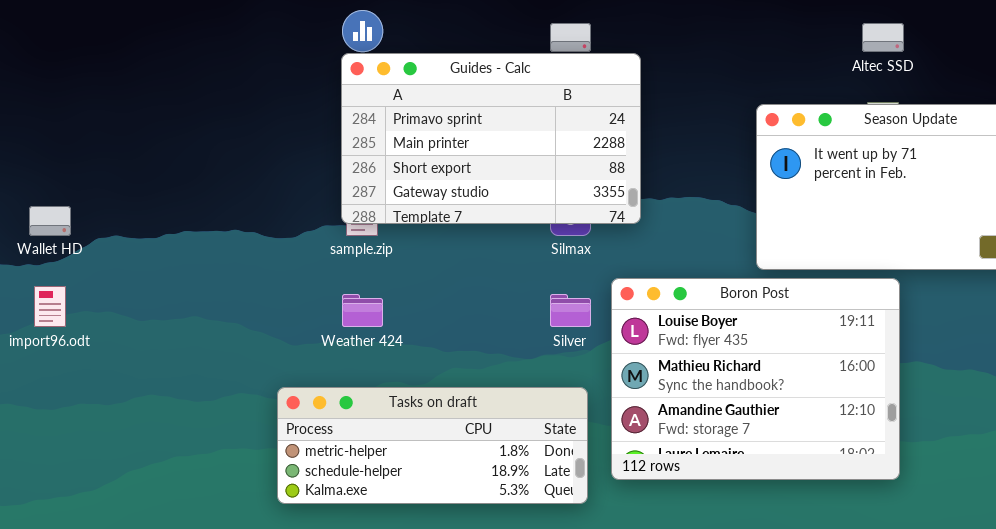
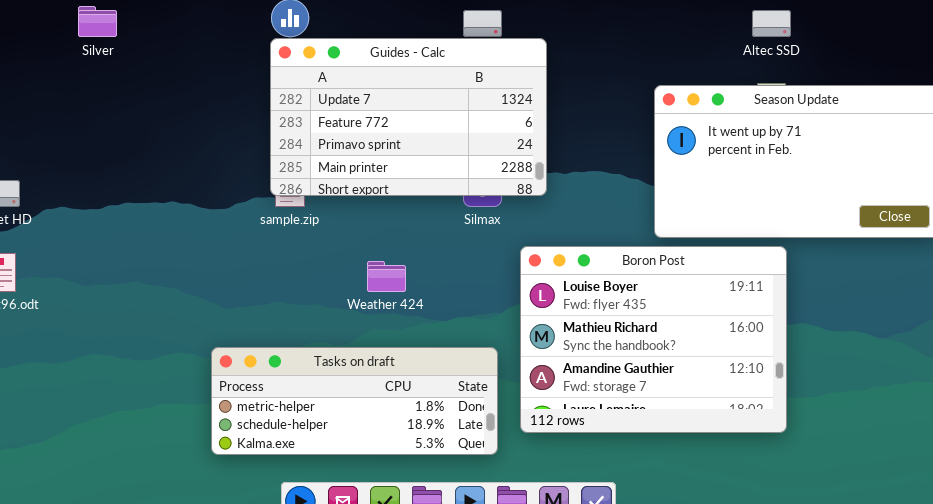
Guides - Calc: [341,53,641,224] -> [270,38,547,196], scrolled up 2 rows
Weather 424: [342,294,383,327] -> [367,261,406,292], moved
Silver: [550,294,591,327] -> [78,6,117,37], moved

